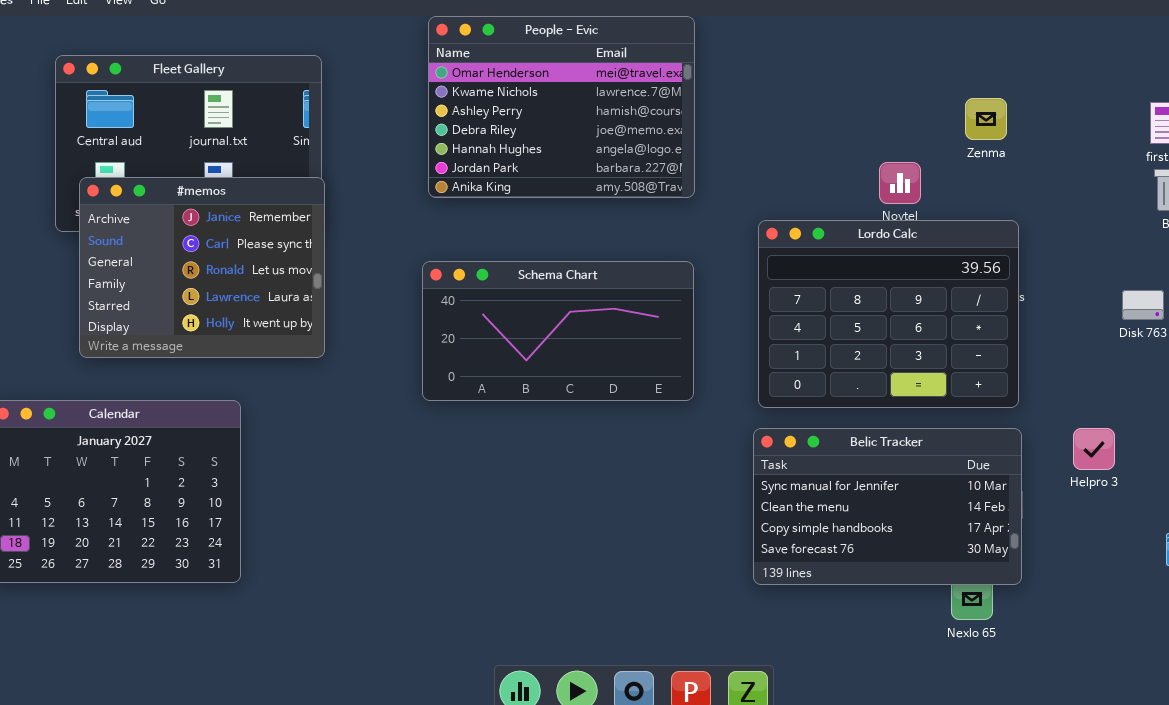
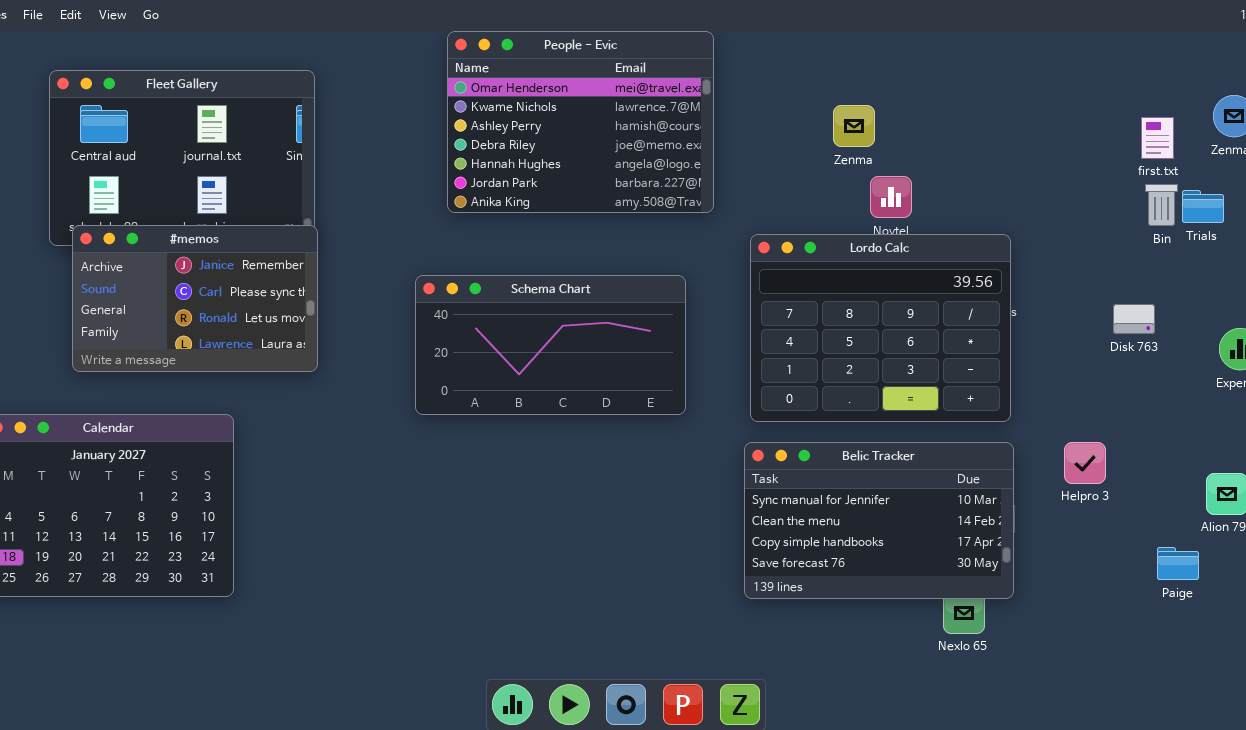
People - Evic: [428,16,695,198] -> [447,31,714,213], moved
Zenma: [965,98,1007,140] -> [833,105,875,147], moved
#memos: [79,177,325,358] -> [72,225,318,372], resized

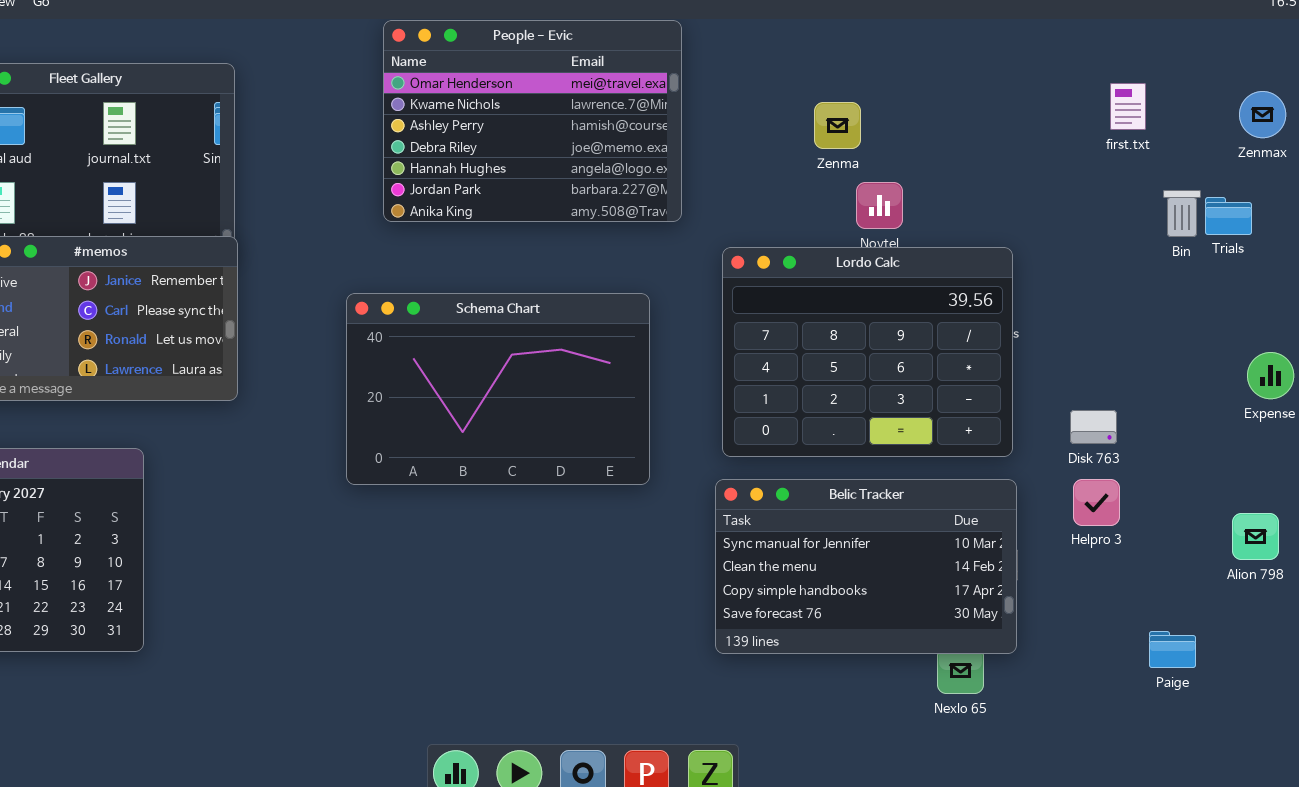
first.txt: [1141,117,1174,159] -> [1110,83,1146,130], moved
Schema Chart: [415,275,686,415] -> [346,293,650,485], resized
Disk 763: [1113,304,1155,334] -> [1070,410,1117,444], moved
Paige: [1157,547,1199,580] -> [1149,631,1196,668], moved

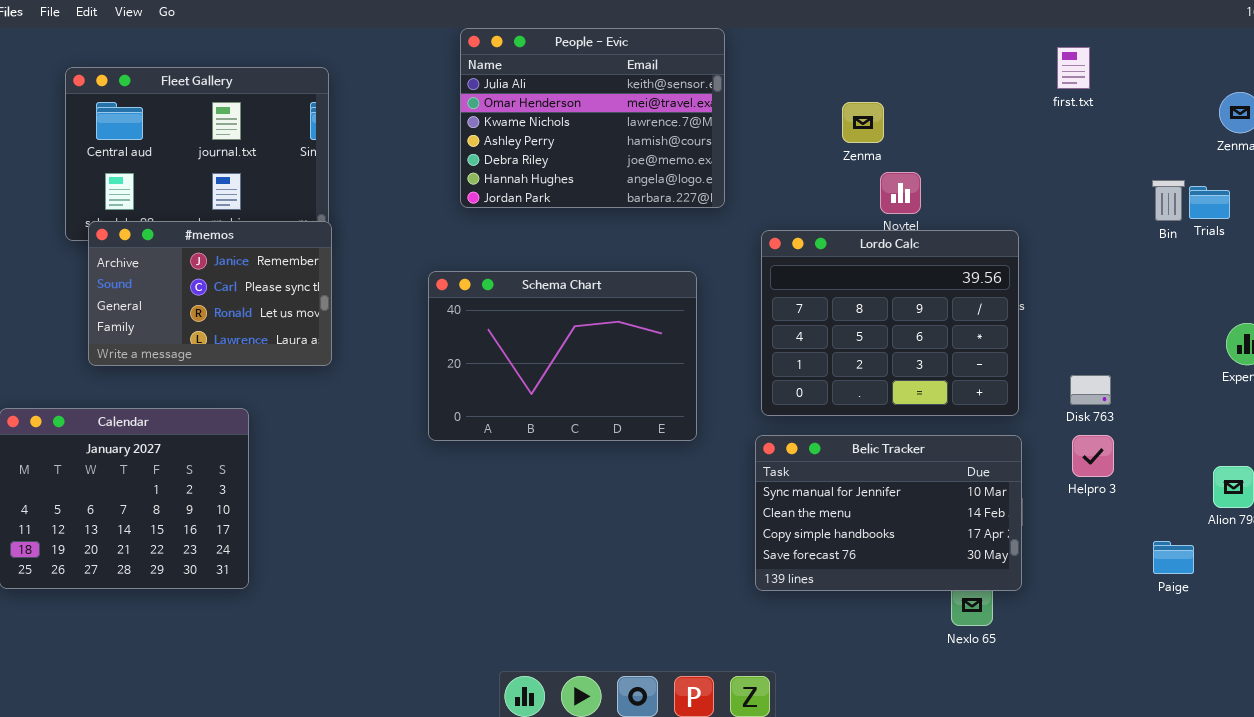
People - Evic: [383,20,682,222] -> [460,28,725,208], scrolled up 1 row
first.txt: [1110,83,1146,130] -> [1057,47,1090,89], moved
Paige: [1149,631,1196,668] -> [1153,541,1194,574], moved

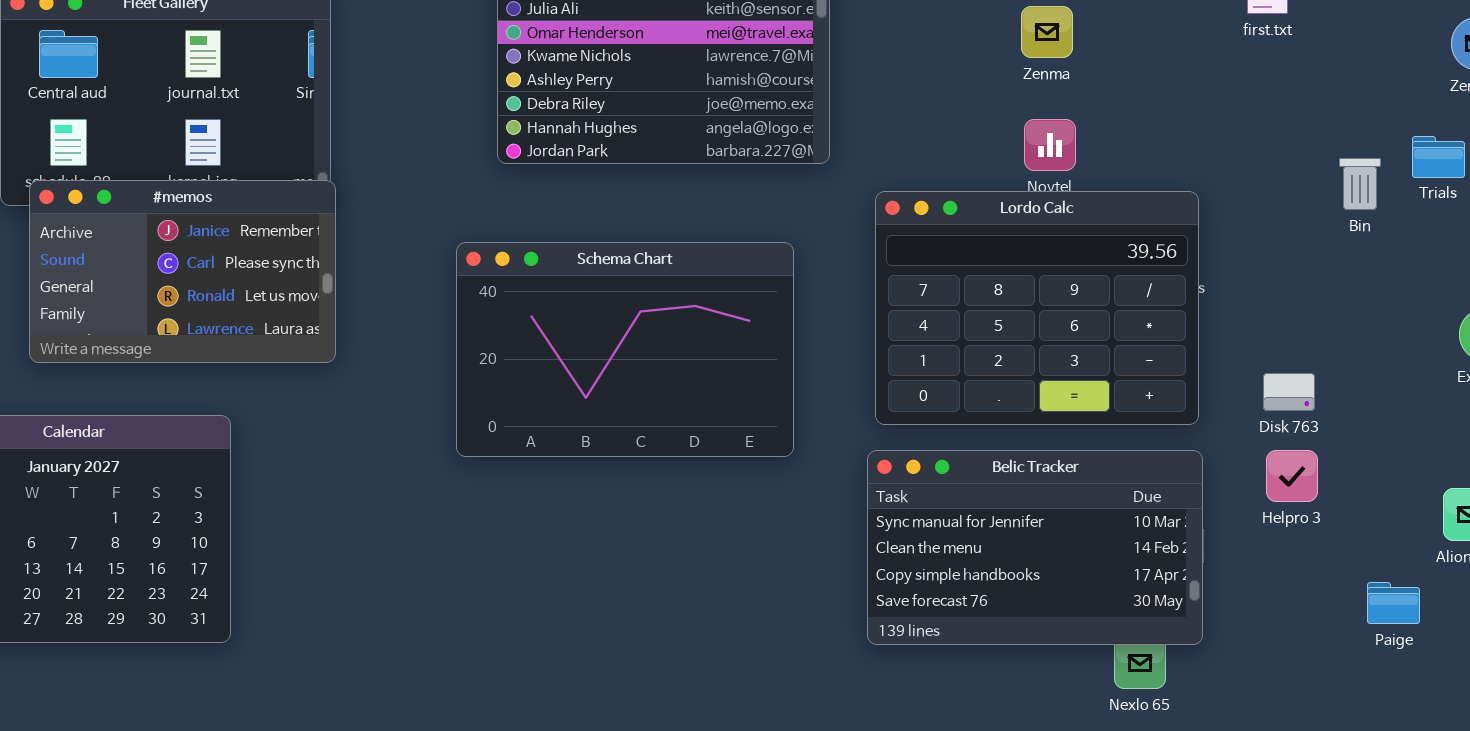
Zenma: [842,102,884,143] -> [1021,6,1073,58], moved
Bin: [1152,180,1185,221] -> [1339,158,1381,210], moved

